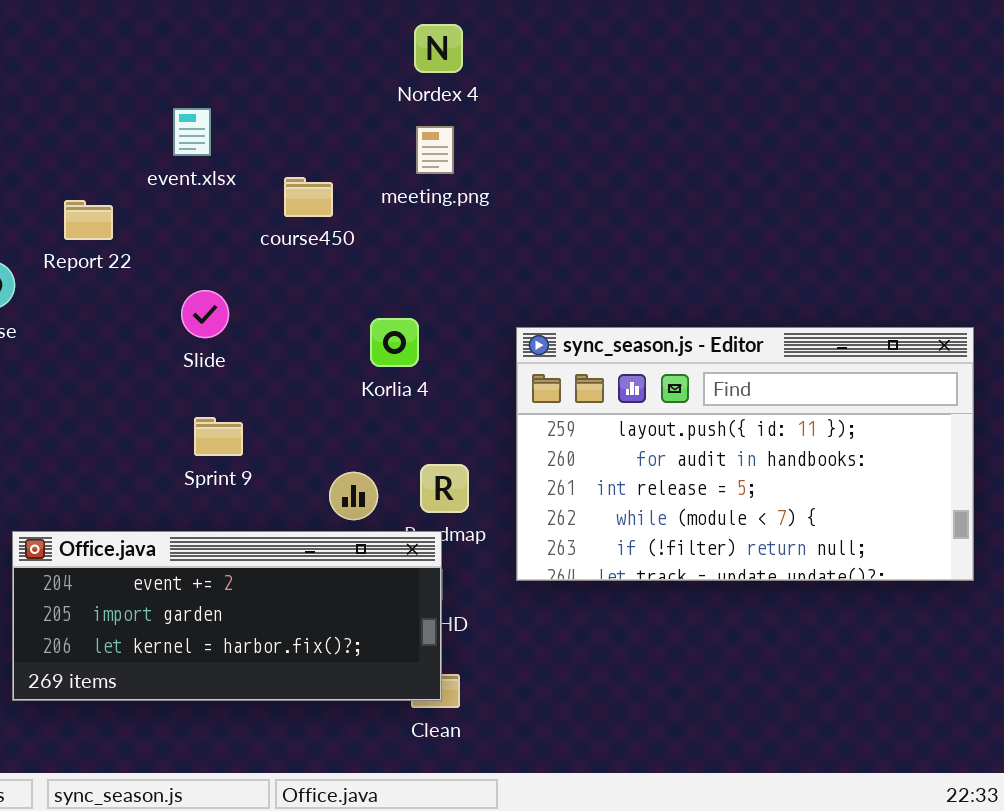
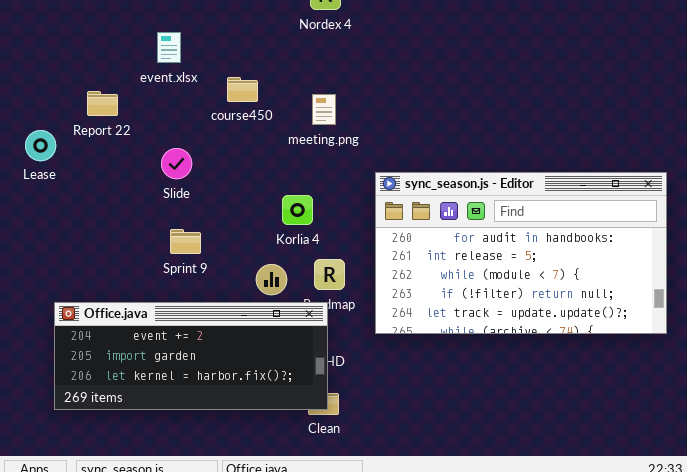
meeting.png: [416,126,454,174] -> [312,94,336,125], moved
Korlia 4: [370,318,419,367] -> [282,195,313,225], moved
sync_season.js - Editor: [516,327,974,581] -> [375,172,667,334], scrolled down 1 row

